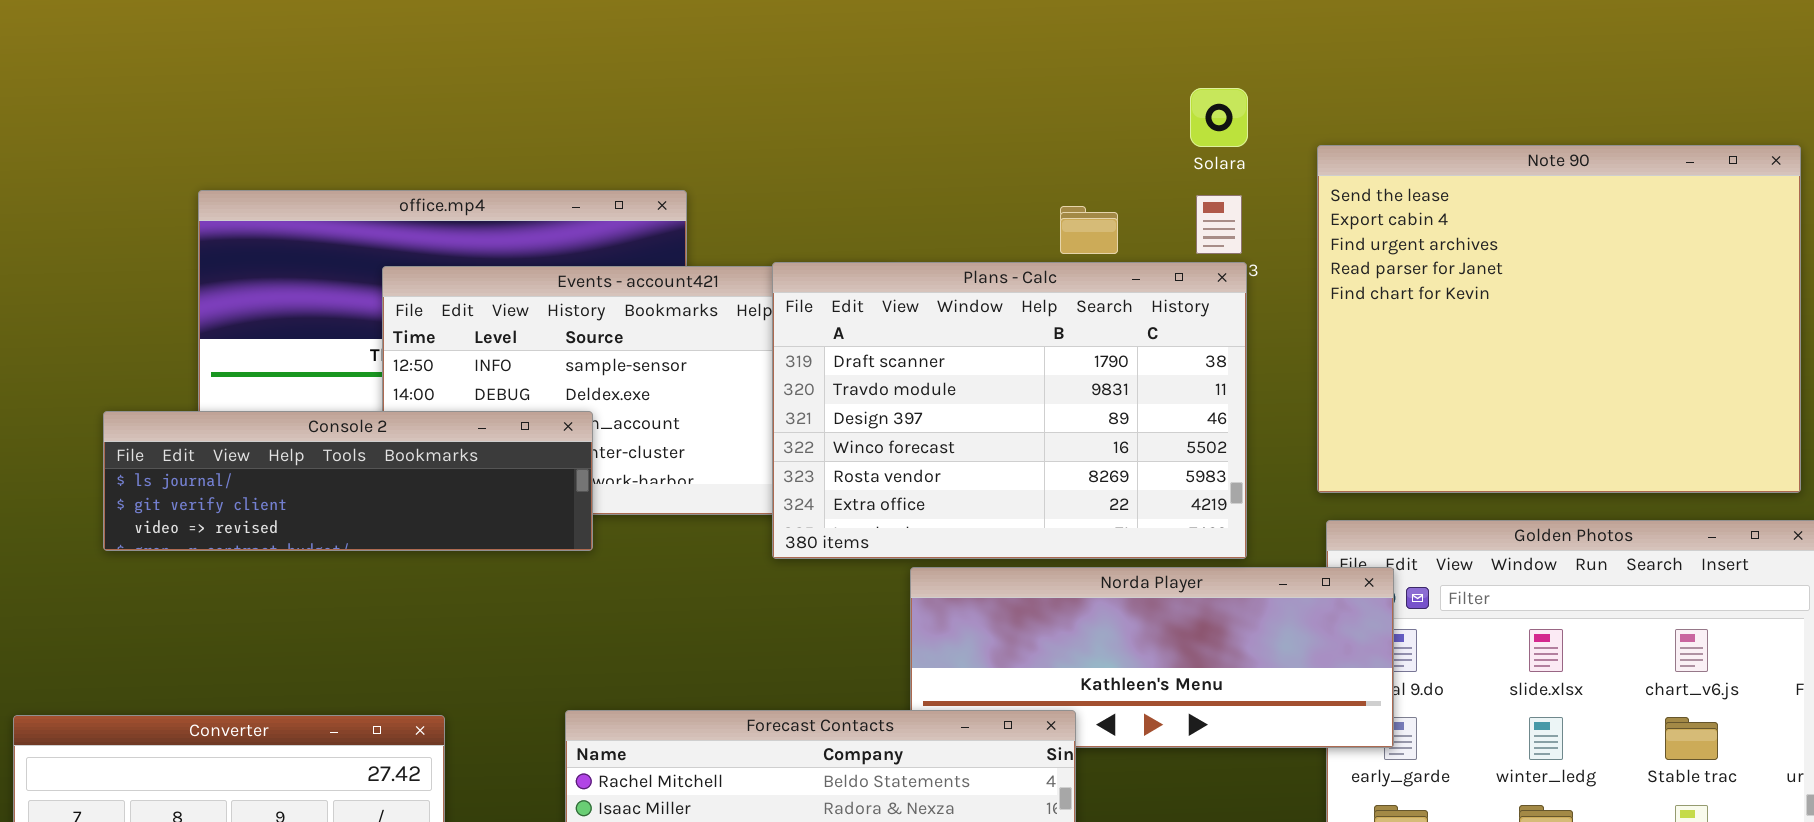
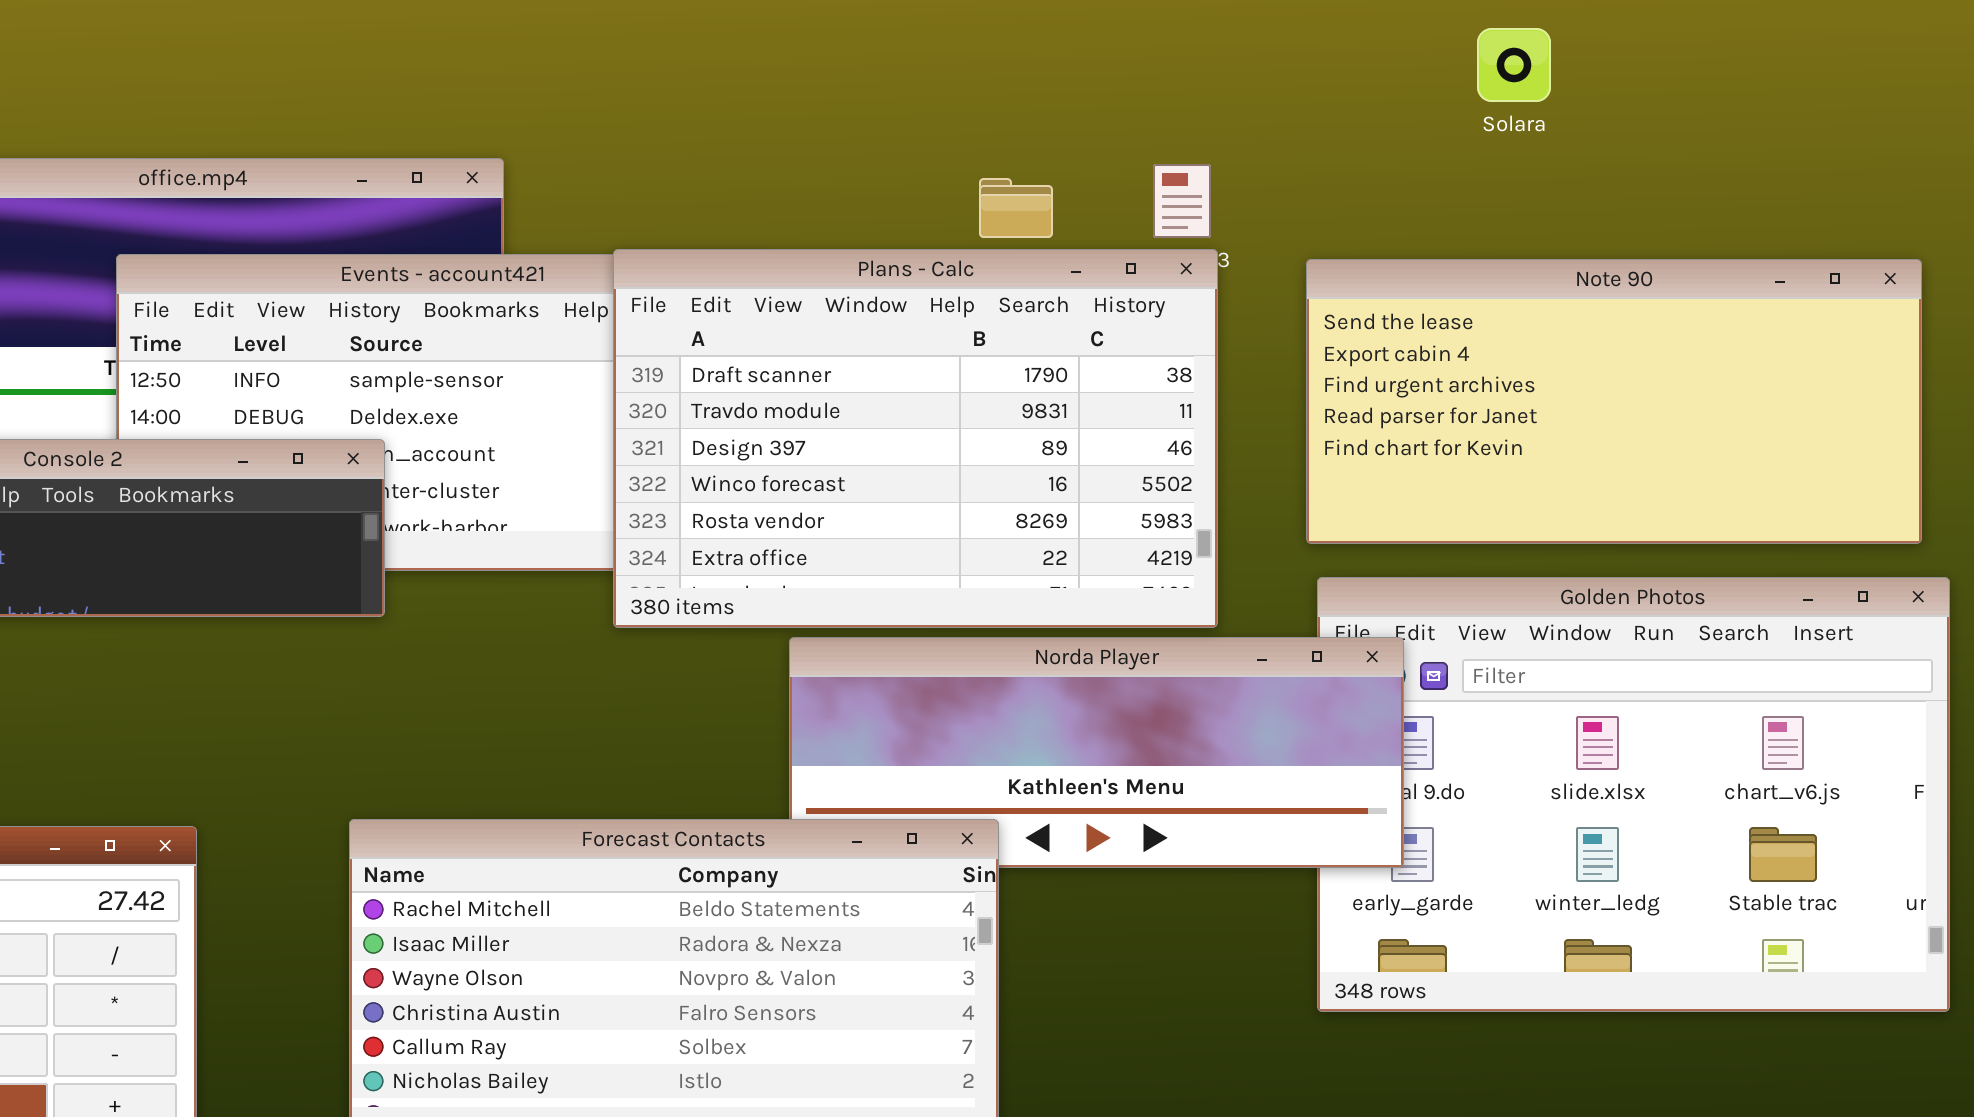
Solara: [1190,88,1248,147] -> [1477,28,1551,102], moved
Note 90: [1317,145,1801,493] -> [1306,259,1922,544], resized

